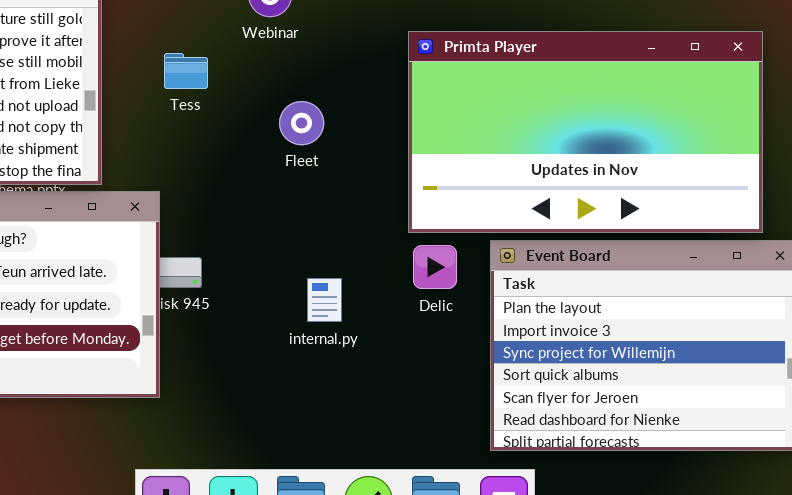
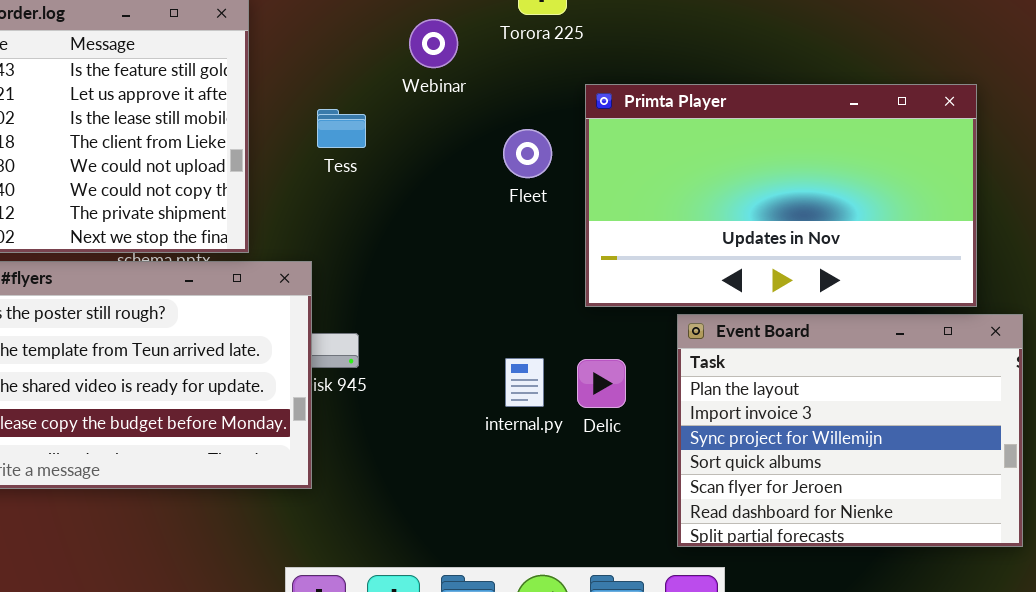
Fleet: [279,101,324,145] -> [503,129,552,178], moved
Delic: [413,245,457,289] -> [577,359,626,408], moved
internal.py: [307,278,342,322] -> [505,358,544,407], moved

